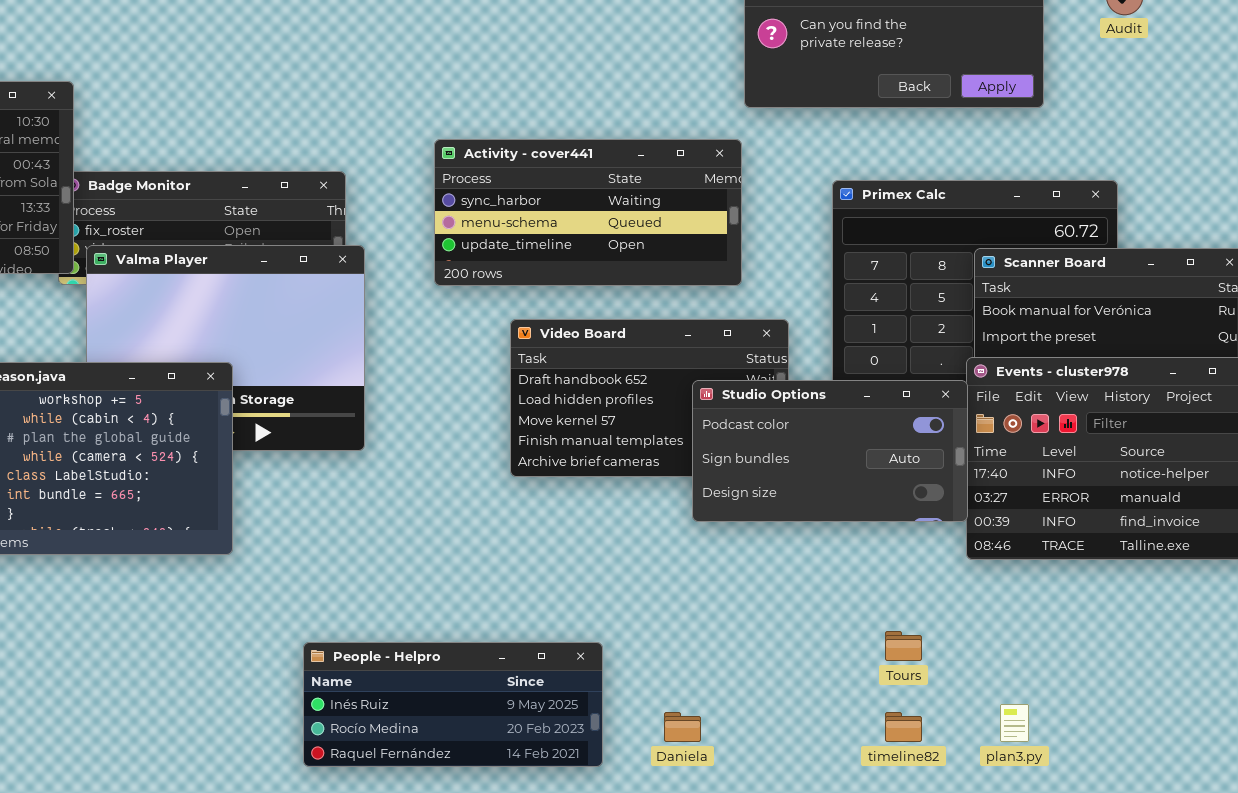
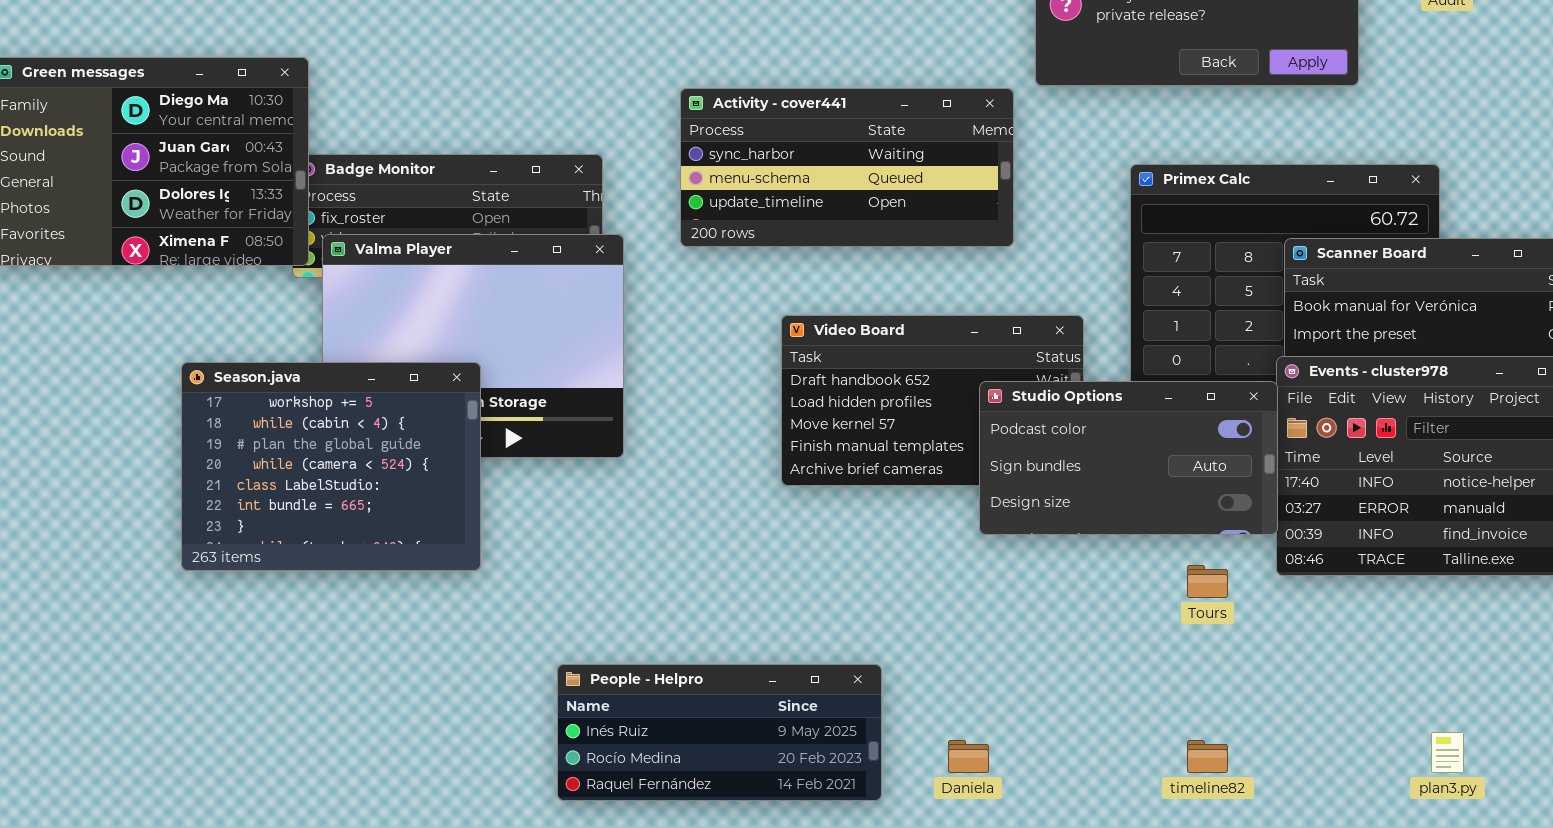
Activity - cover441: [434,139,742,286] -> [680,88,1014,247], moved
Tours: [885,631,922,661] -> [1187,565,1228,598], moved
plan3.py: [1000,704,1029,742] -> [1431,732,1464,773], moved

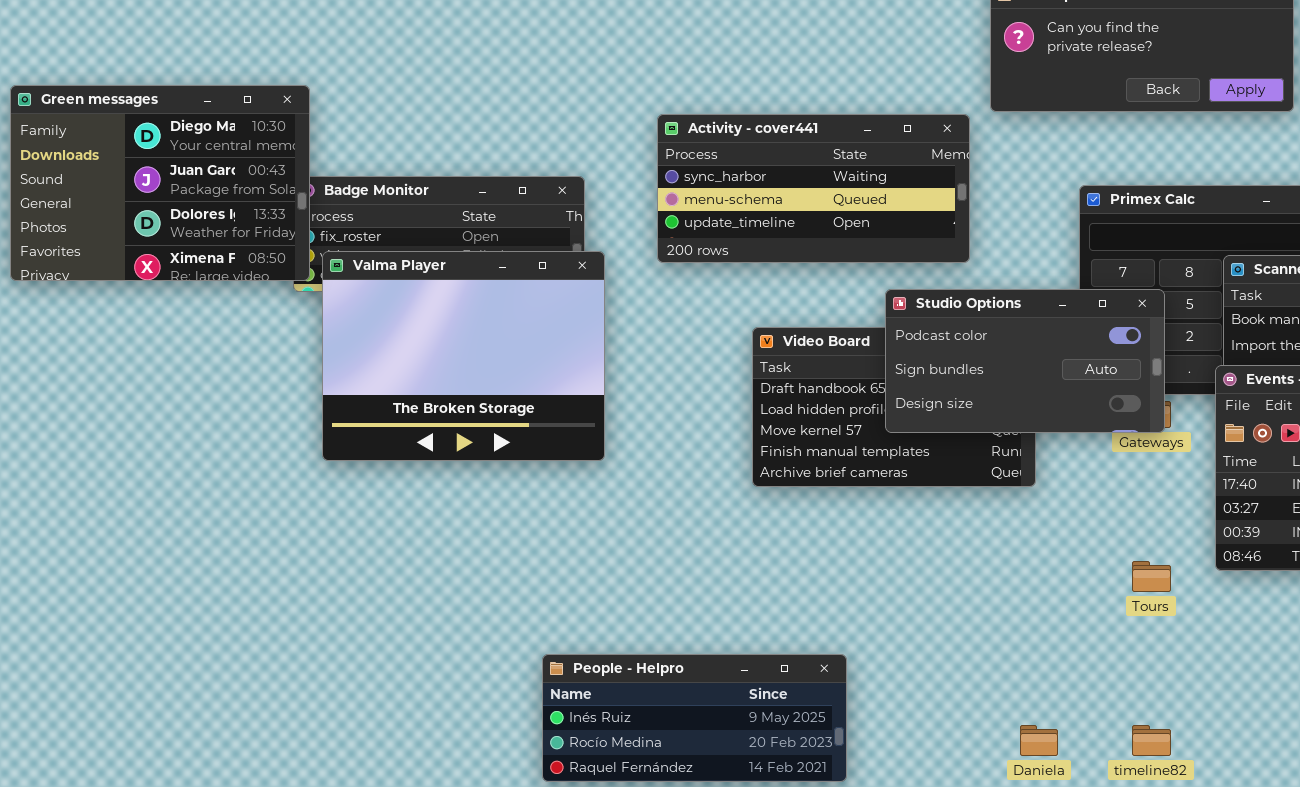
Season.java: [181,362,481,571] -> none, closed
Studio Options: [979,381,1278,535] -> [885,289,1165,433], moved
Daniela: [948,740,989,773] -> [1020,725,1058,756], moved

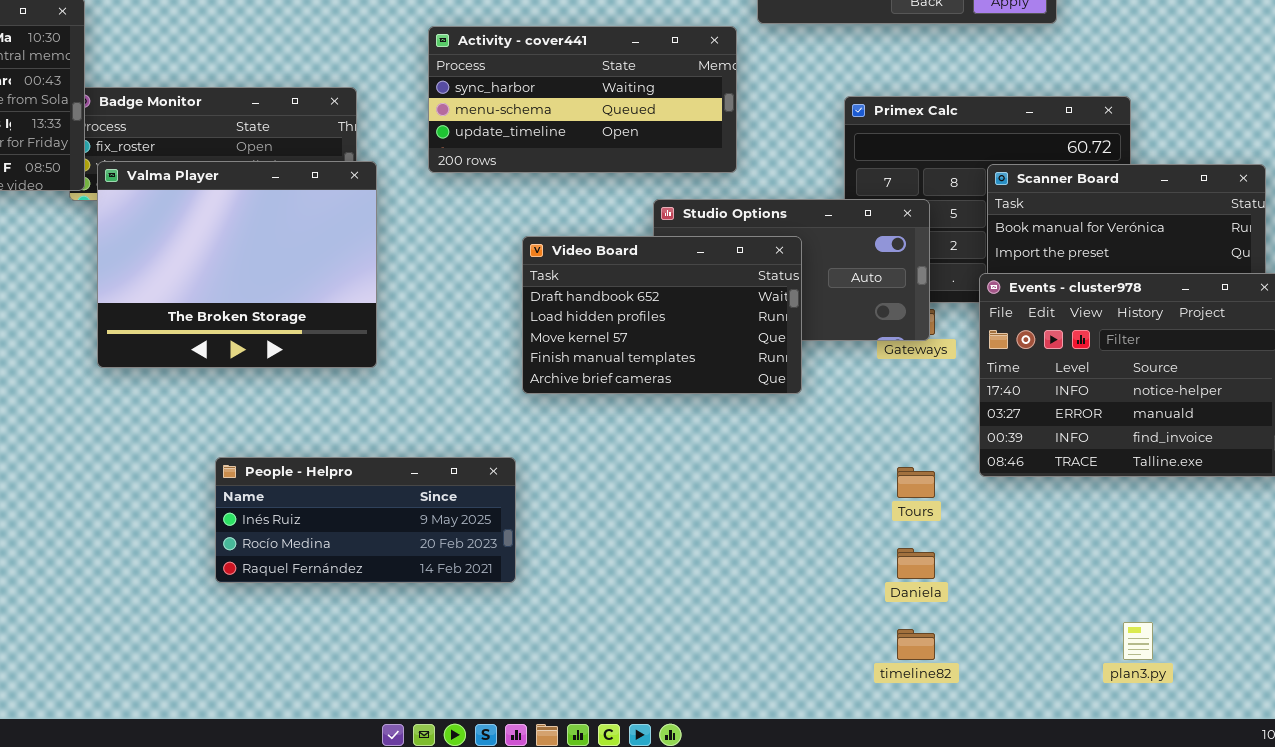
Video Board: [752,327,1036,487] -> [522,236,802,394], raised
People - Helpro: [542,654,847,782] -> [215,457,516,583], moved
Daniela: [1020,725,1058,756] -> [897,548,935,579], moved

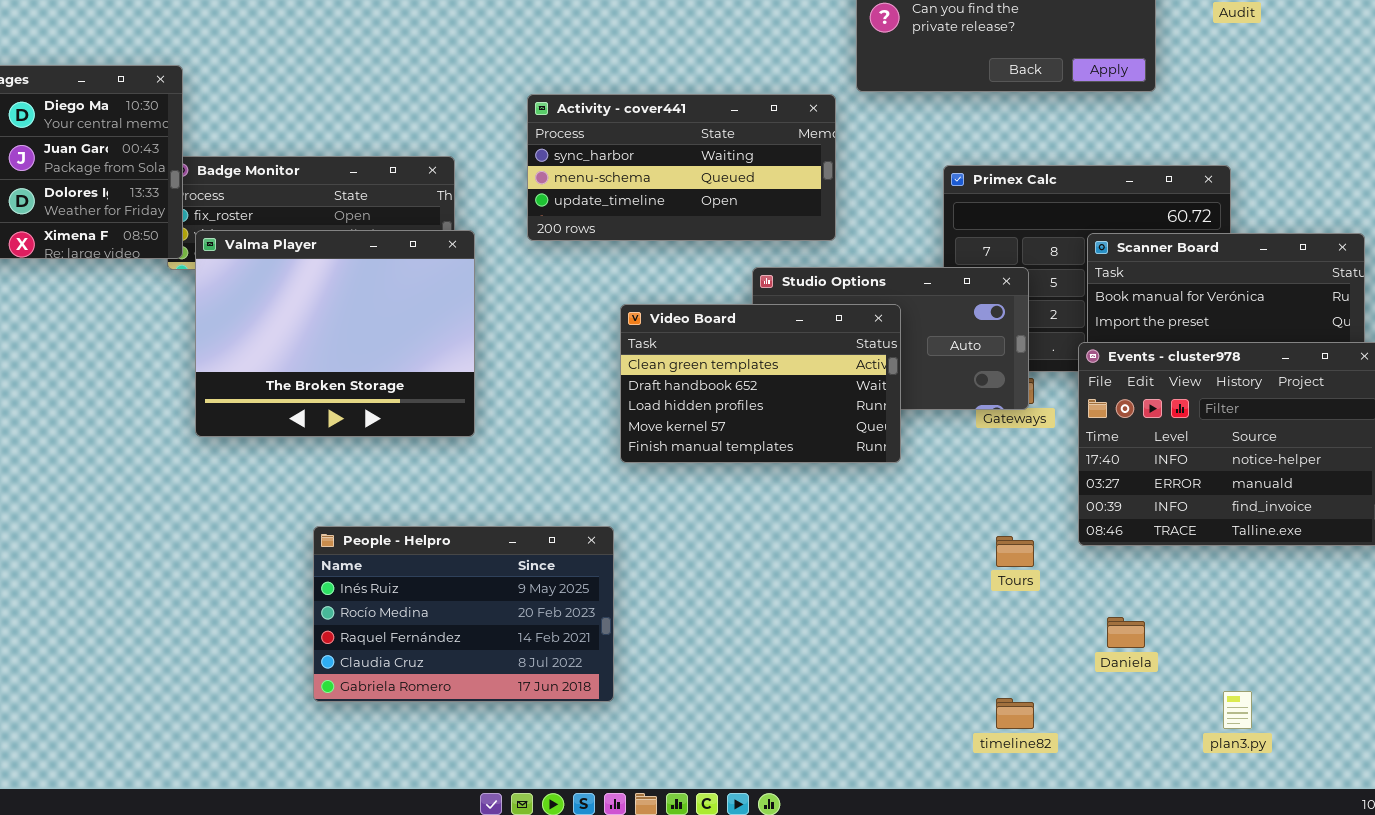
Video Board: [522,236,802,394] -> [620,304,901,463], scrolled up 1 row
People - Helpro: [215,457,516,583] -> [313,526,614,702], resized
Daniela: [897,548,935,579] -> [1107,617,1145,648], moved

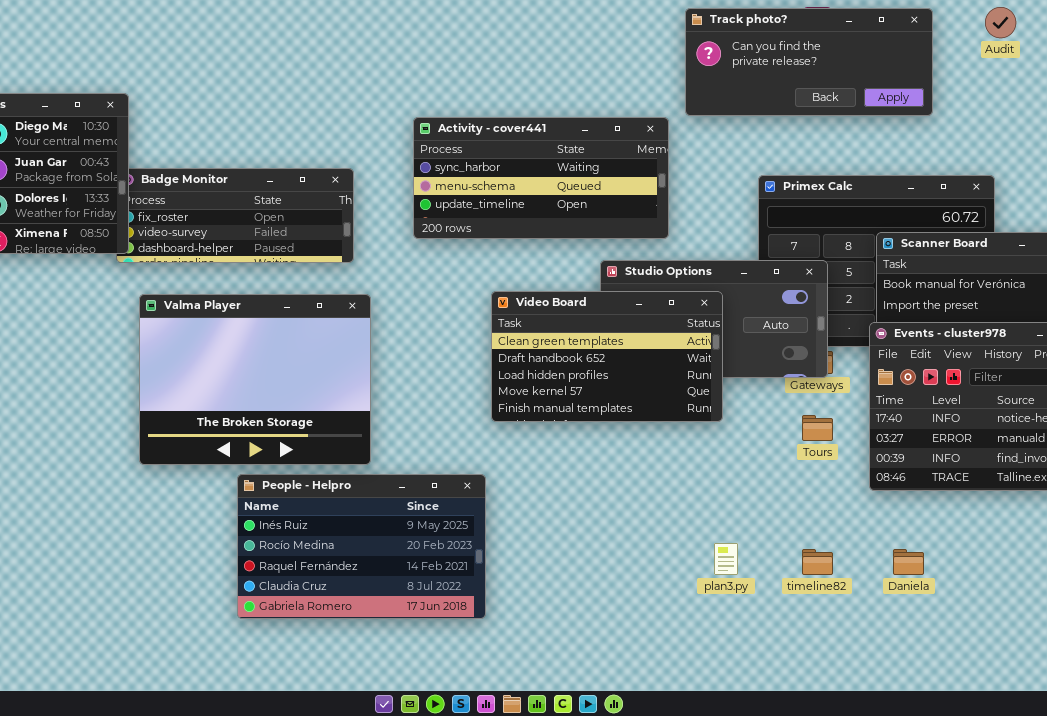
Valma Player: [195,230,475,437] -> [139,294,371,465], moved
Tours: [996,536,1034,567] -> [802,415,833,441], moved
plan3.py: [1223,691,1252,729] -> [714,543,738,575], moved
timeline82: [996,698,1034,729] -> [802,549,833,575], moved

